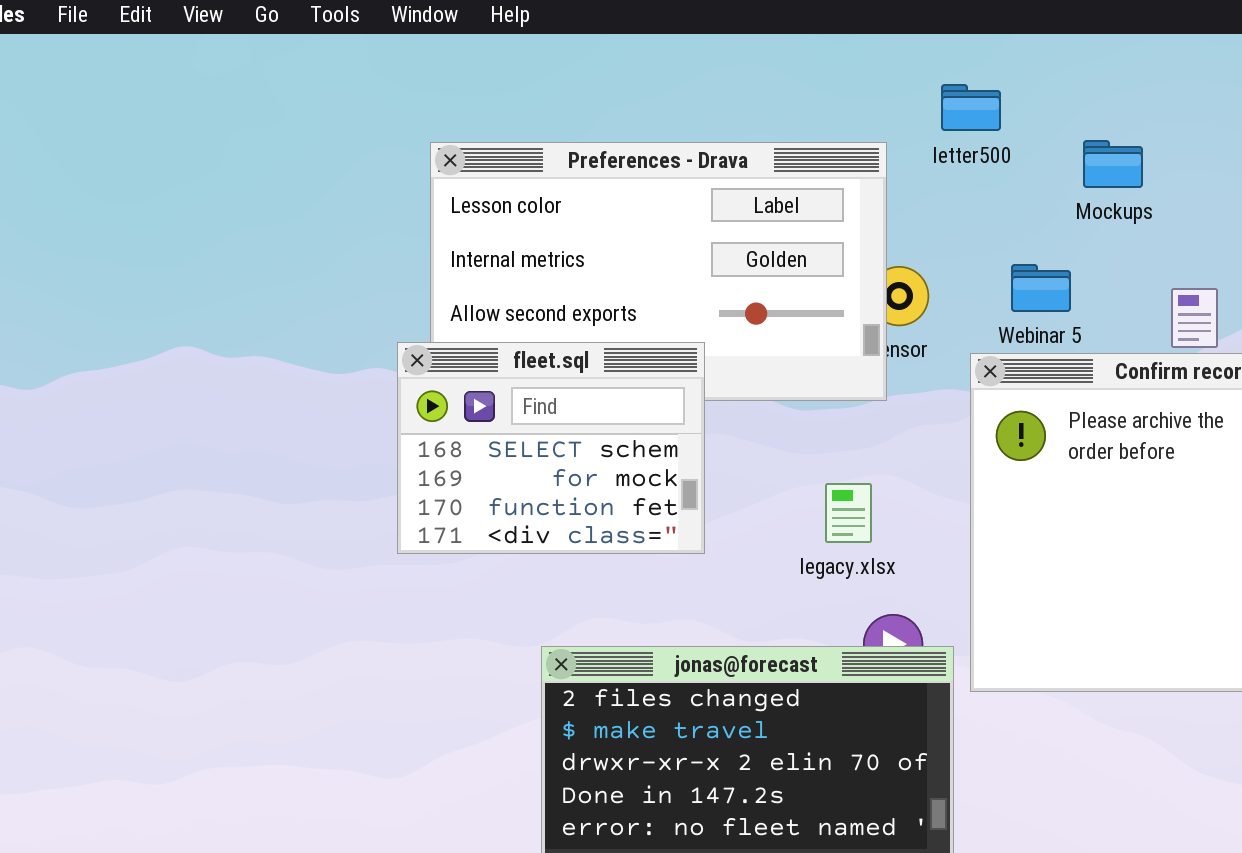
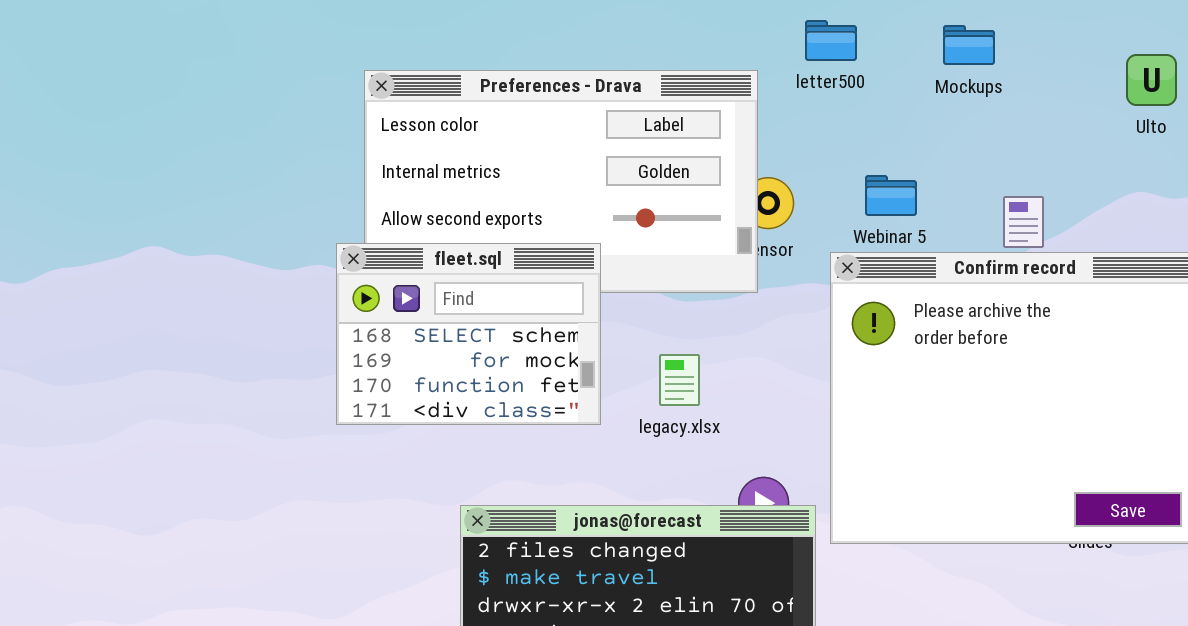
Mockups: [1083,140,1143,188] -> [943,25,995,65], moved
legacy.xlsx: [825,483,872,543] -> [659,354,700,406], moved

